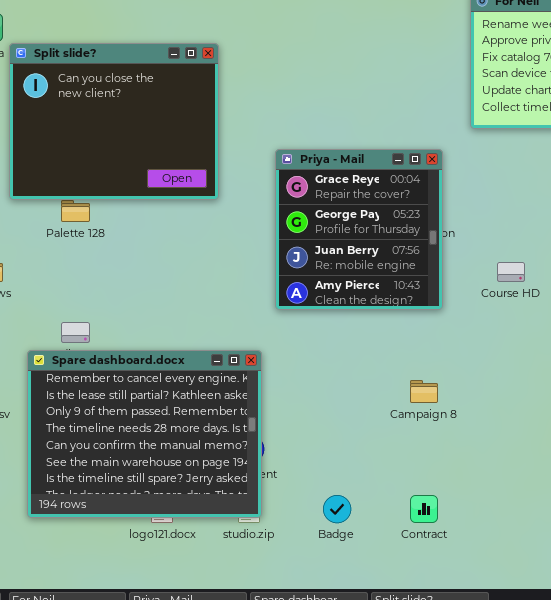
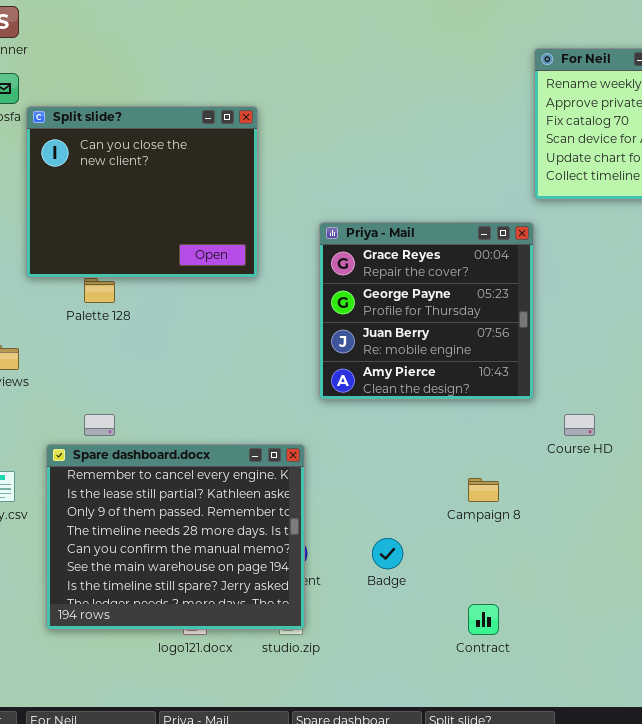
Priya - Mail: [275,149,443,310] -> [319,222,534,400], resized
Course HD: [497,262,525,282] -> [564,414,595,436], moved
Badge: [323,495,351,523] -> [372,538,403,569], moved

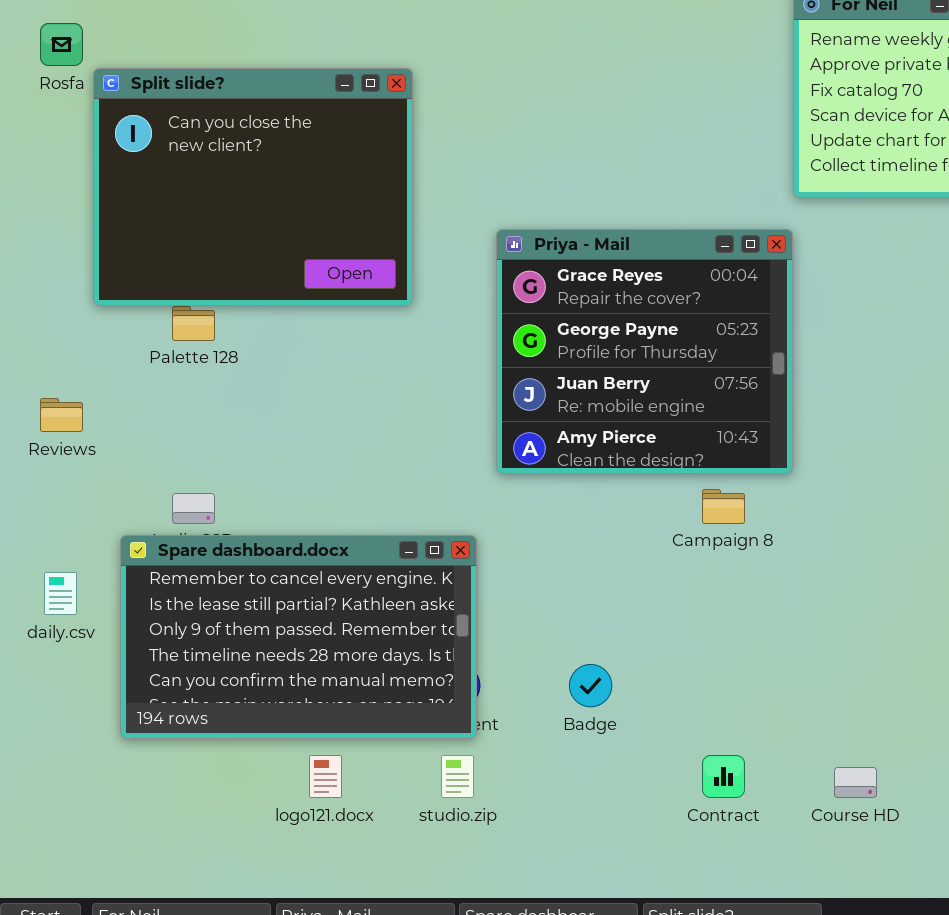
Course HD: [564,414,595,436] -> [834,767,877,798], moved
Spare dashboard.docx: [46,444,305,630] -> [120,535,477,739], resized
Campaign 8: [468,478,499,502] -> [702,489,745,524], moved

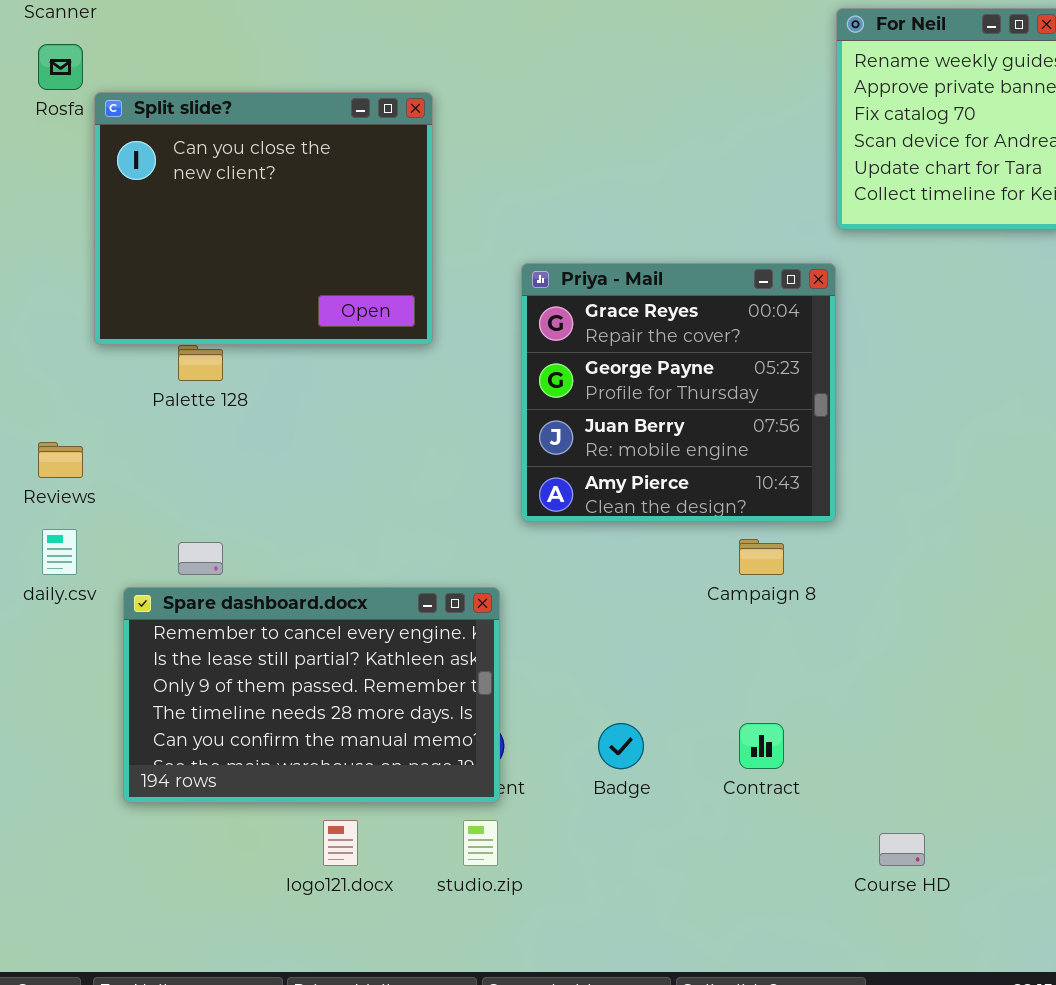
daily.csv: [44,572,77,615] -> [42,529,77,575], moved
Contract: [702,755,745,798] -> [739,723,784,769], moved

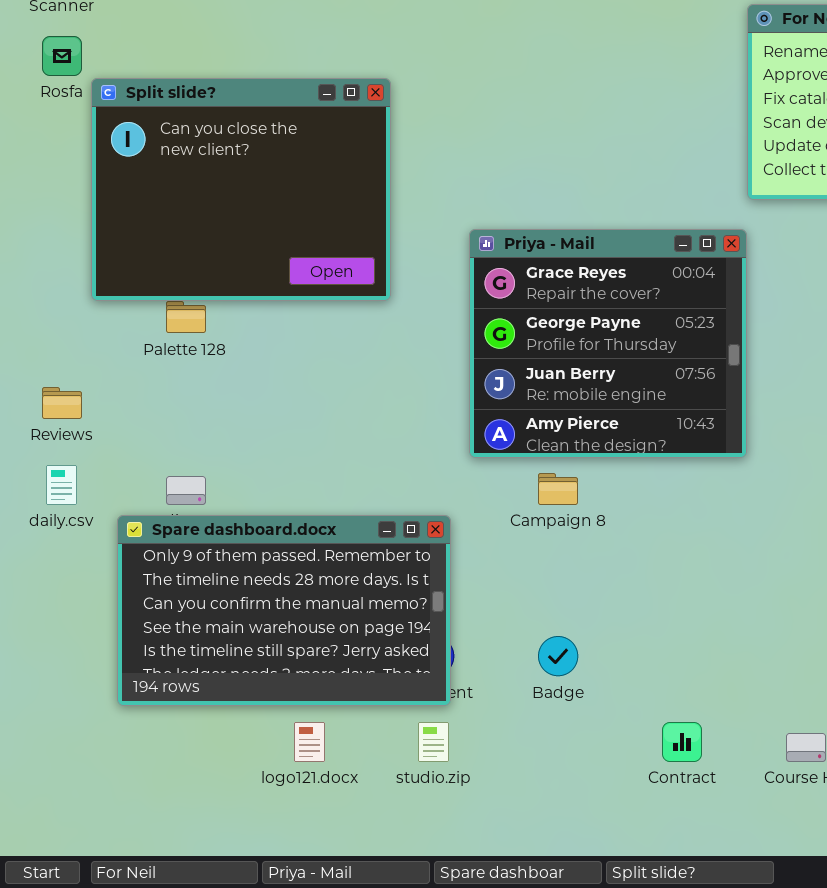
Campaign 8: [739,539,784,575] -> [538,473,578,505], moved
Spare dashboard.docx: [123,587,500,803] -> [117,515,451,706], scrolled down 2 rows
Contract: [739,723,784,769] -> [662,722,702,762], moved

